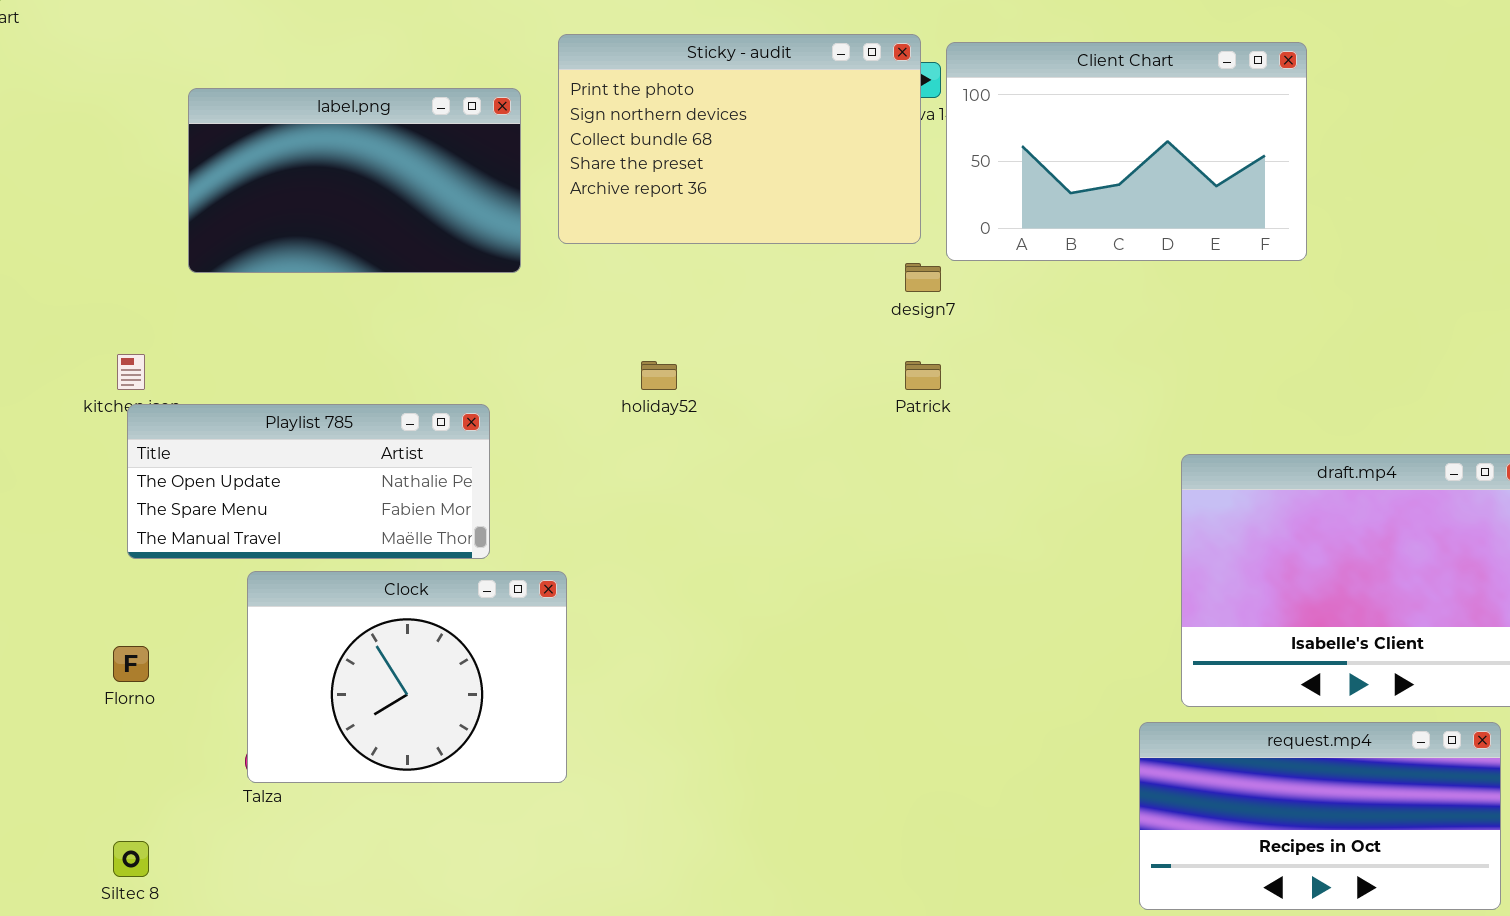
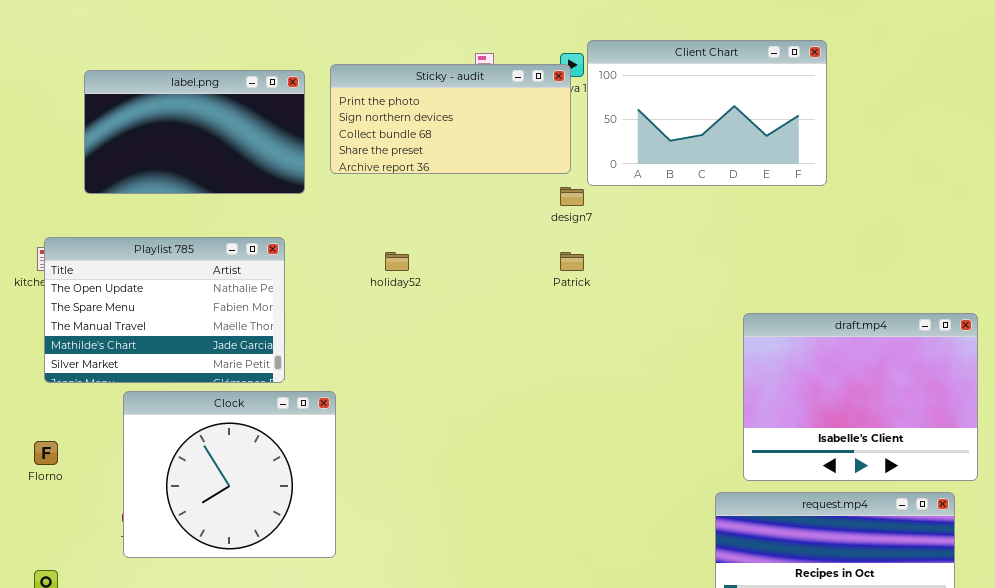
Sticky - audit: [558,34,921,244] -> [330,64,571,174], resized
Playlist 785: [127,404,490,559] -> [44,237,285,383], resized
Clock: [247,571,567,783] -> [123,391,336,558], resized

